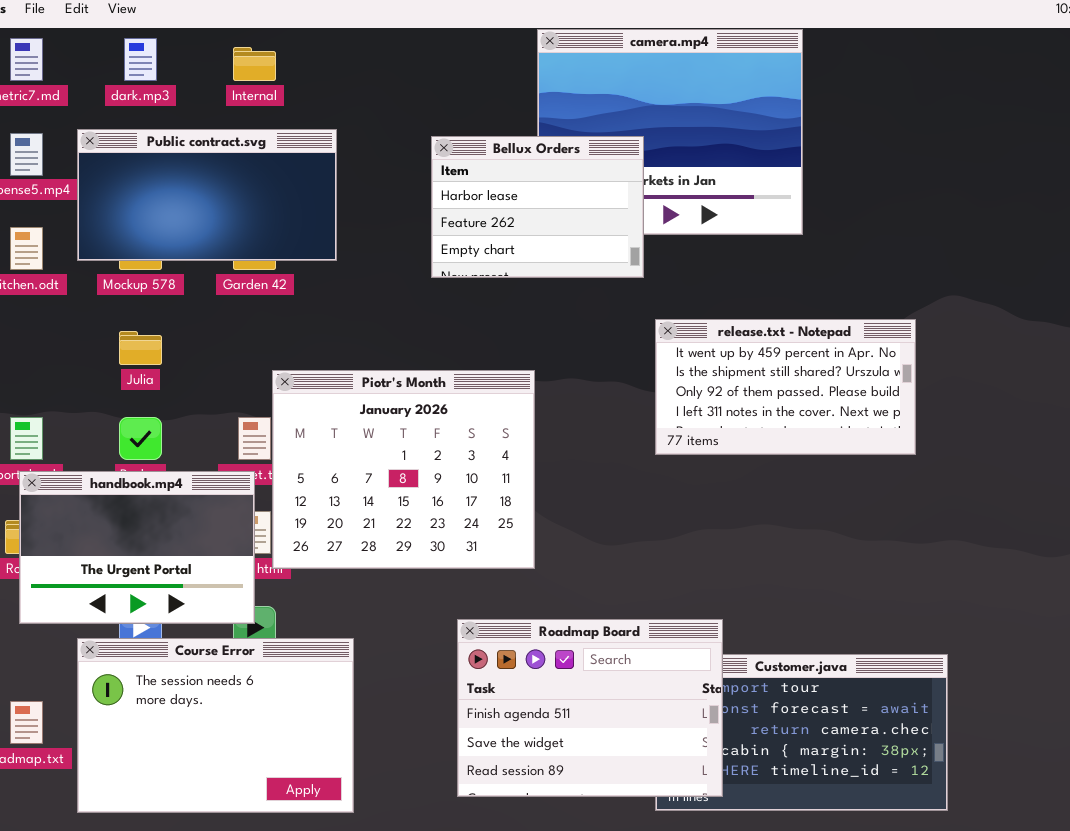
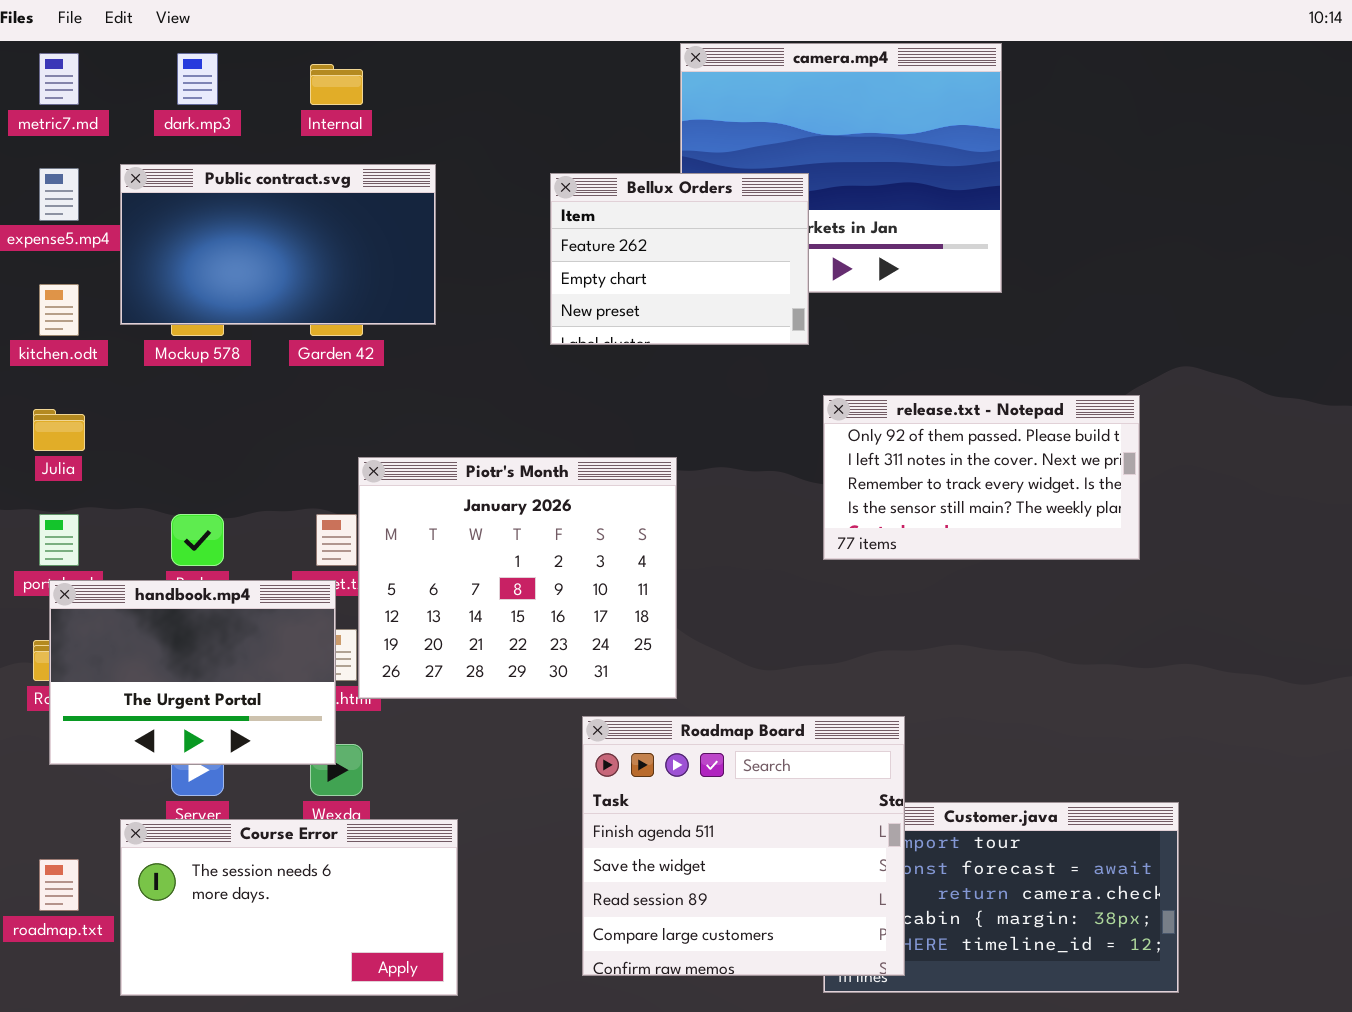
Bellux Orders: [431,136,644,278] -> [550,173,809,345], scrolled down 1 row
release.txt - Notepad: [655,319,916,455] -> [823,395,1140,560], scrolled down 2 rows
Julia: [119,331,162,365] -> [33,409,85,451], moved
Roadmap Board: [457,619,723,797] -> [582,716,905,976], resized
Course Error: [77,638,354,813] -> [120,819,458,996], resized

